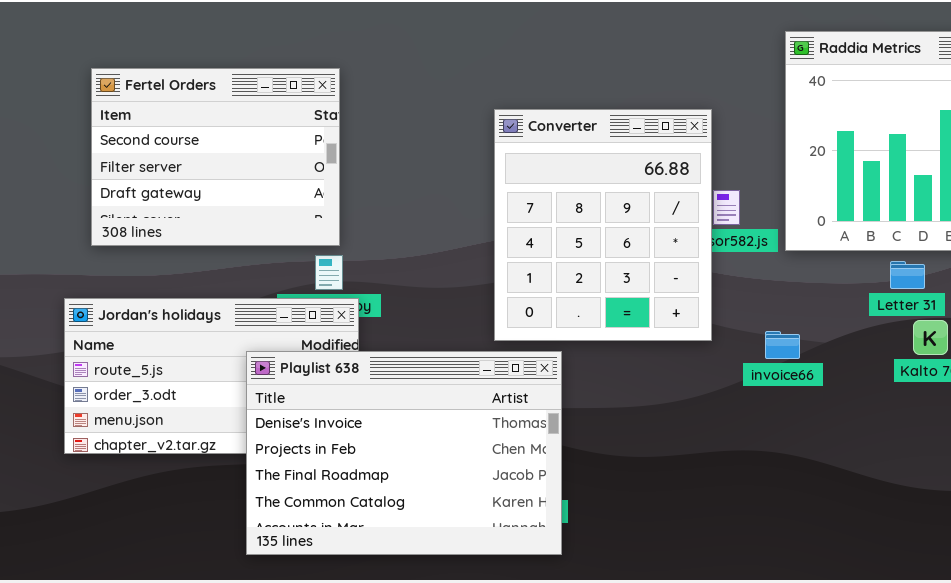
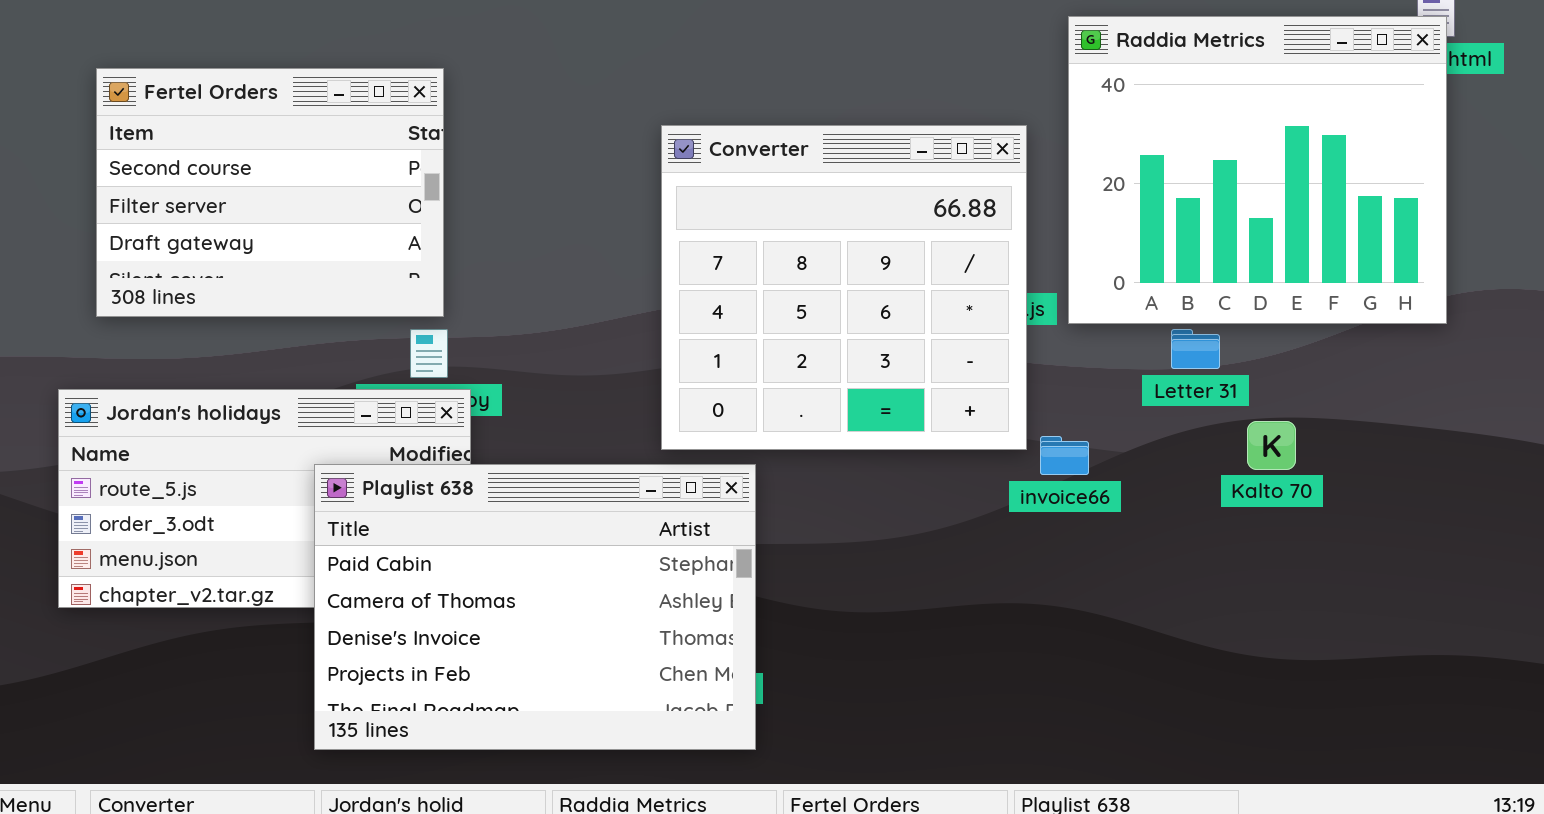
Converter: [494,109,712,341] -> [661,125,1027,450], resized
Letter 31: [890,261,925,289] -> [1171,329,1220,369], moved
Playlist 638: [246,351,562,555] -> [314,464,756,750], scrolled up 2 rows

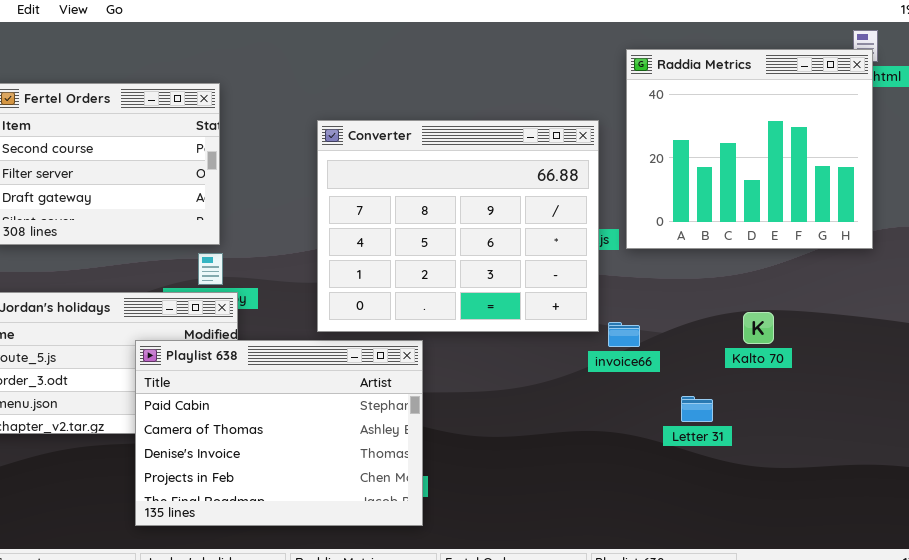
Converter: [661,125,1027,450] -> [317,120,599,332], resized
Letter 31: [1171,329,1220,369] -> [681,396,713,422], moved

